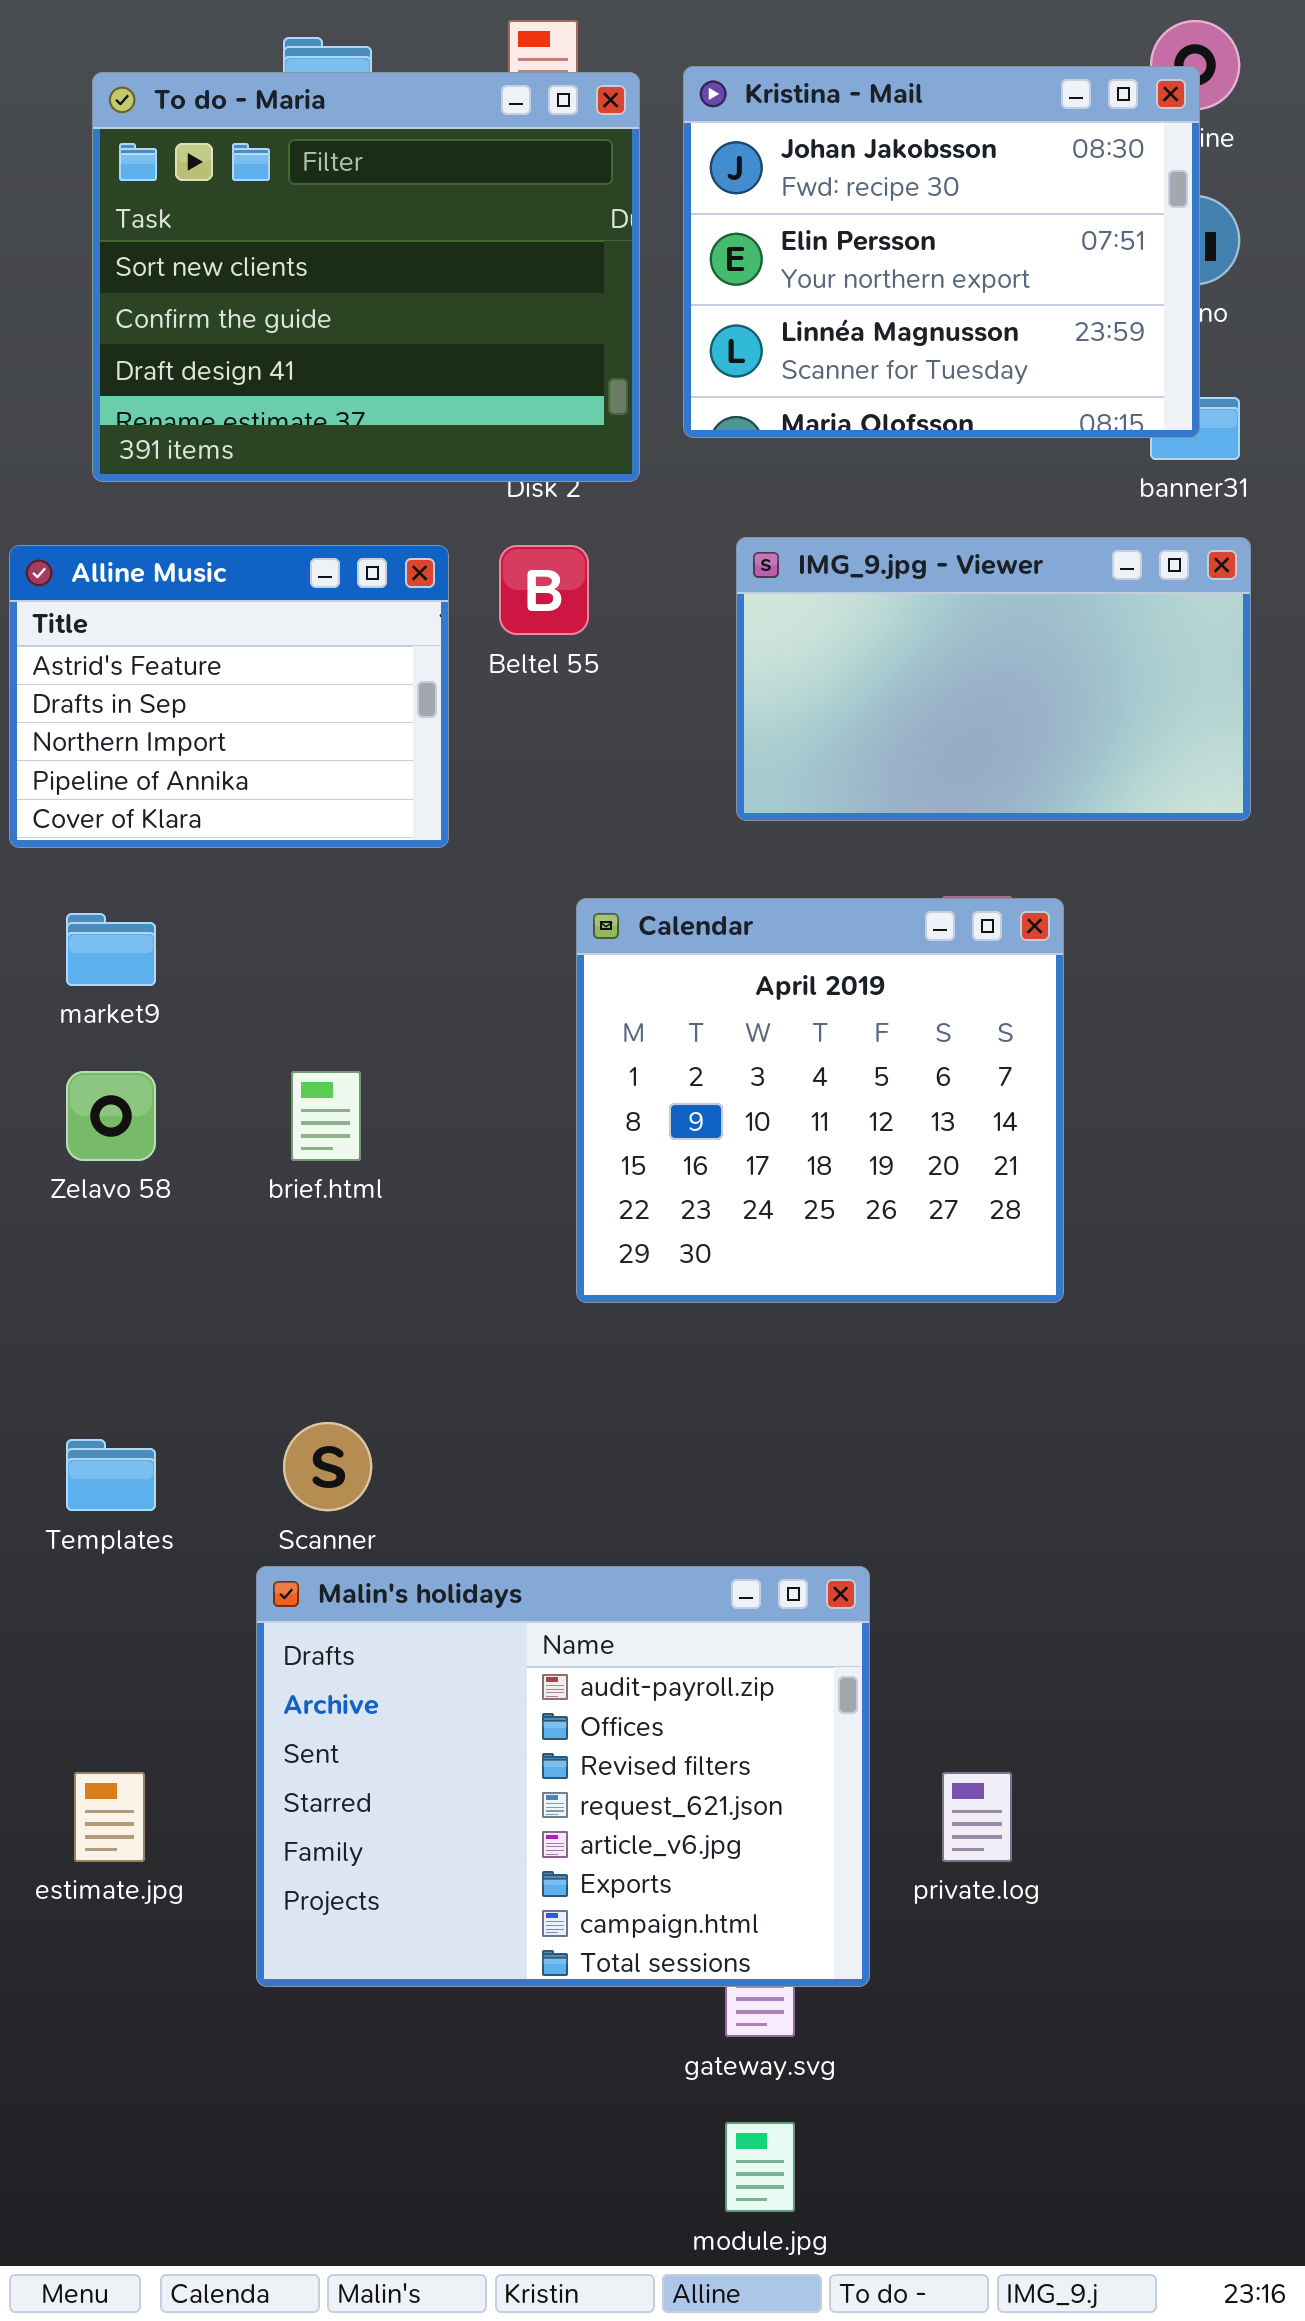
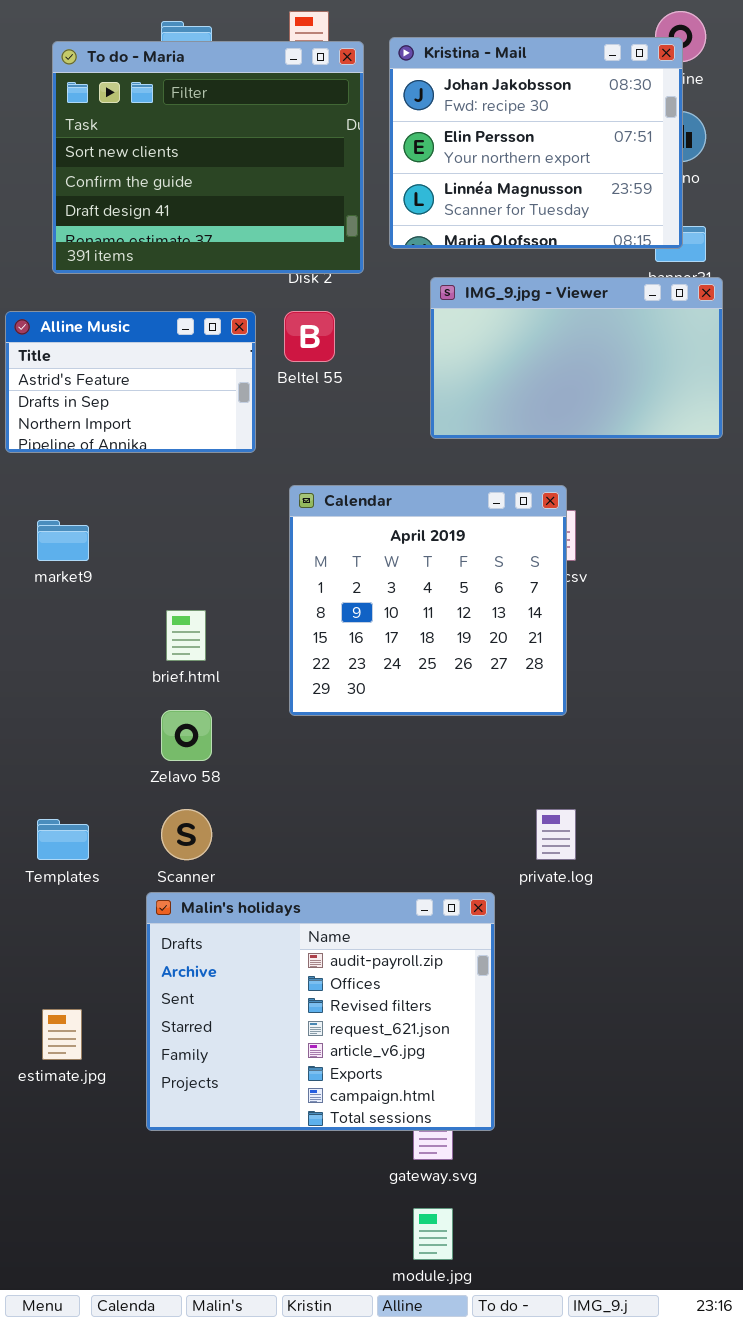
IMG_9.jpg - Viewer: [736,537,1251,821] -> [430,277,723,439], moved
Alline Music: [9,545,449,848] -> [5,311,256,453], resized
Calendar: [576,898,1064,1303] -> [289,485,567,716], moved
Zelavo 58: [66,1071,156,1161] -> [161,710,212,761], moved
private.log: [942,1772,1012,1862] -> [536,809,576,860], moved

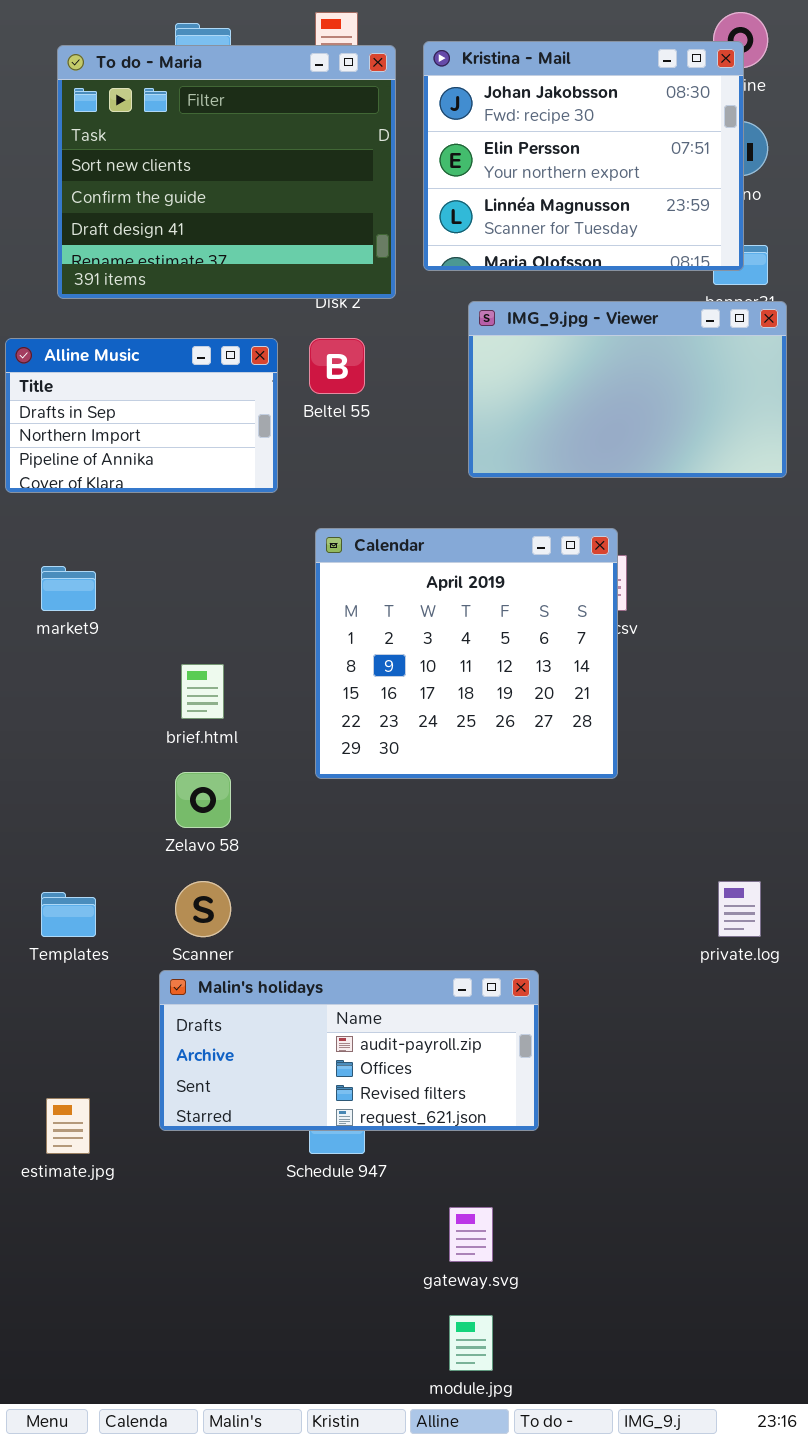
Alline Music: [5,311,256,453] -> [5,338,278,493], scrolled down 1 row
private.log: [536,809,576,860] -> [718,881,761,937], moved
Malin's holidays: [146,892,495,1131] -> [159,970,539,1131], resized

